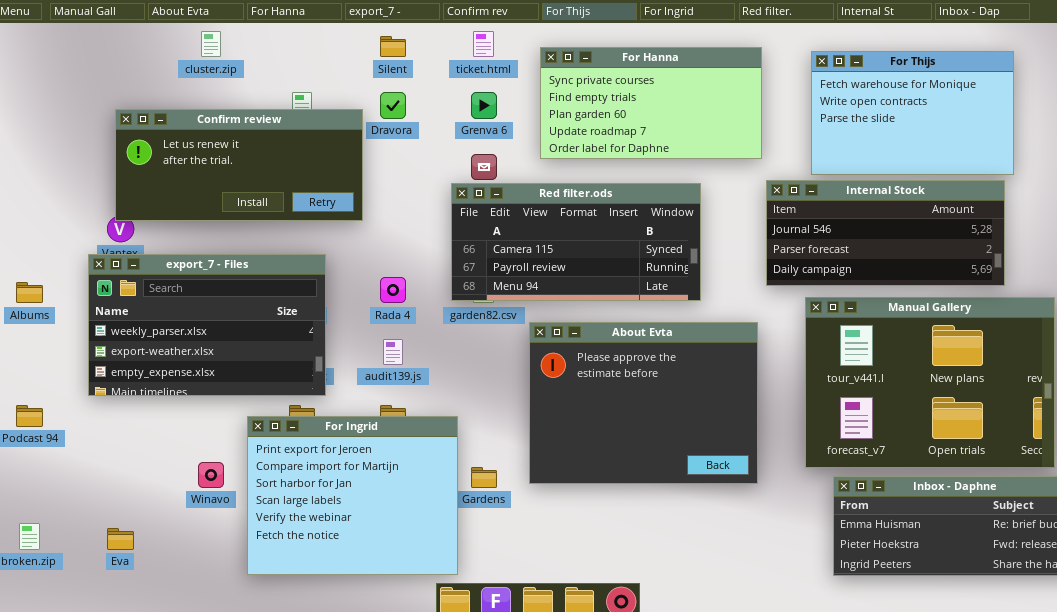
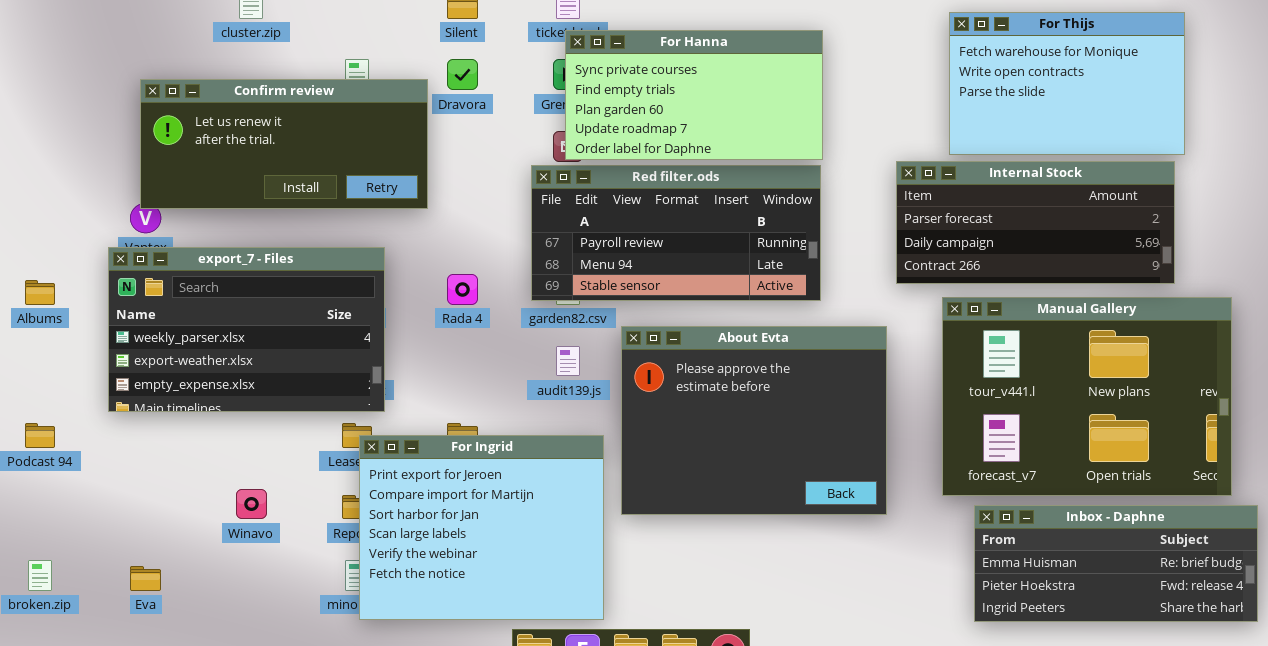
For Hanna: [540,47,762,159] -> [565,30,823,160], moved
Internal Stock: [766,180,1005,286] -> [896,161,1175,284], scrolled down 1 row
Red filter.ods: [451,183,701,301] -> [531,165,821,301], scrolled down 1 row
audit139.js: [383,339,403,365] -> [556,346,580,376], moved
For Ingrid: [247,416,458,575] -> [359,435,604,620], moved

